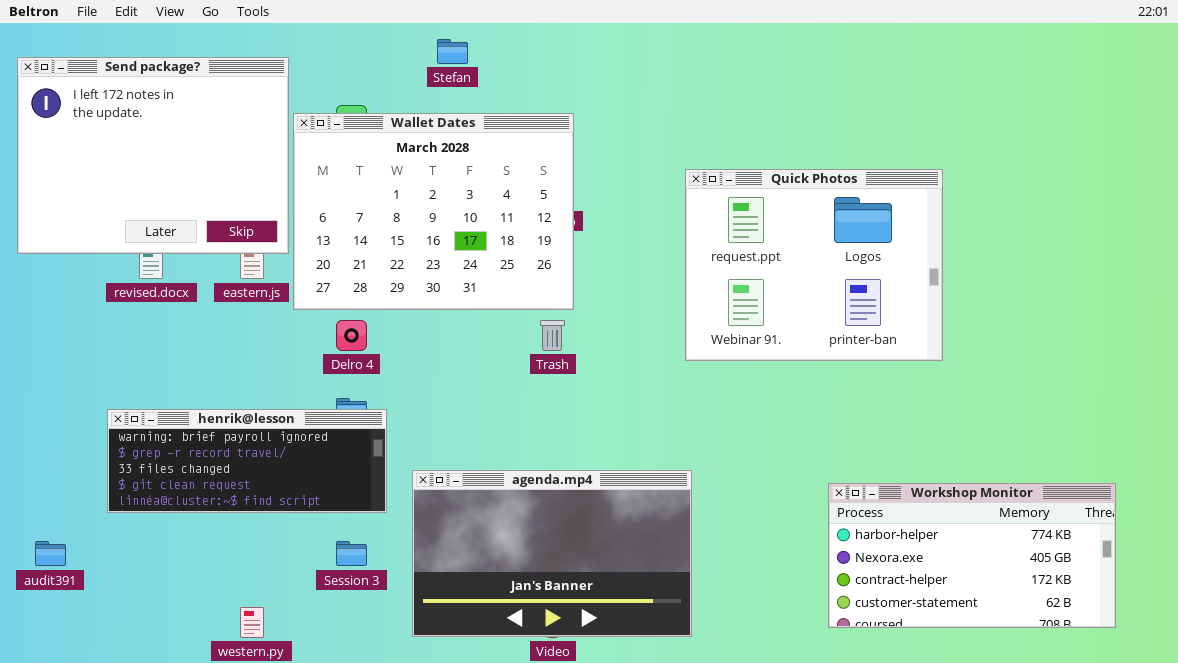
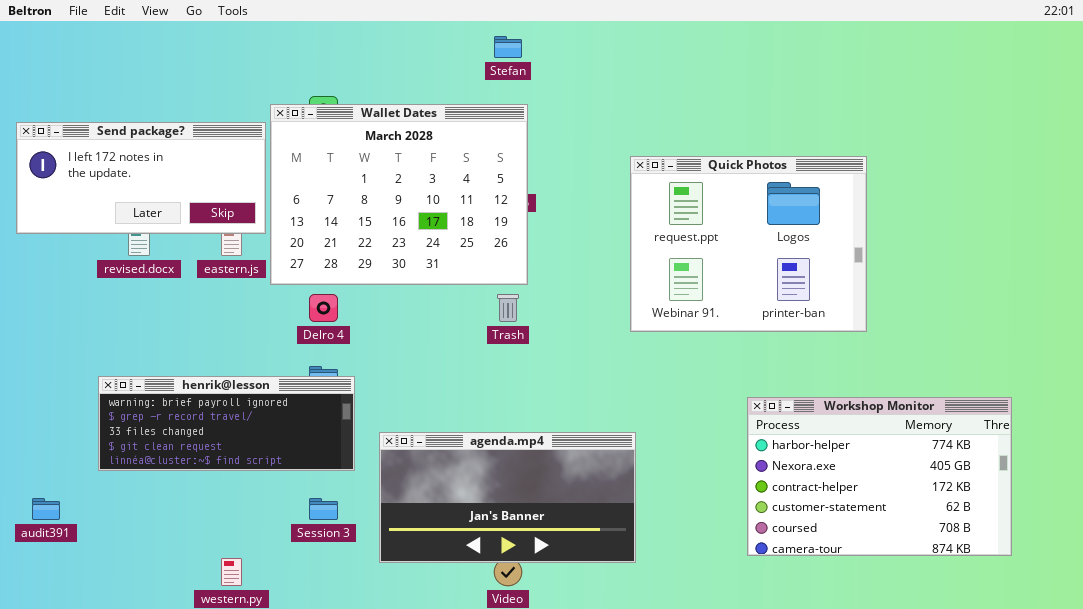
Stefan: [437,39,468,64] -> [494,36,522,58], moved
Send package?: [17,57,289,254] -> [16,122,266,234], resized
agenda.mp4: [412,470,692,637] -> [379,432,636,563], resized
Workshop Monitor: [828,483,1116,628] -> [747,397,1012,556], moved, resized

